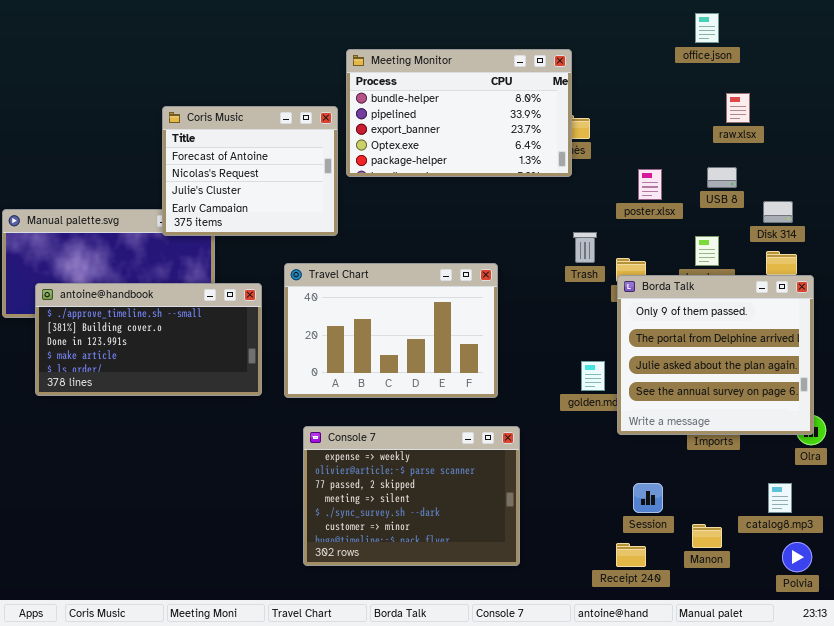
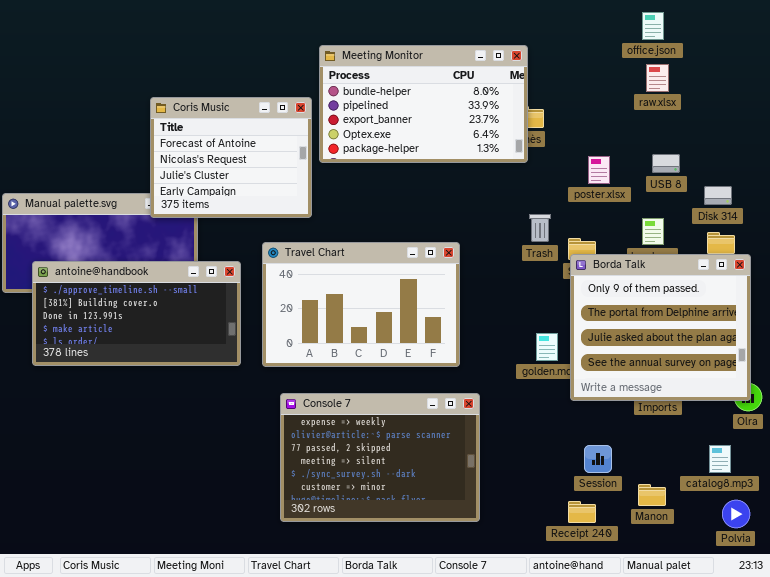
raw.xlsx: [726,93,750,123] -> [646,64,669,92], moved

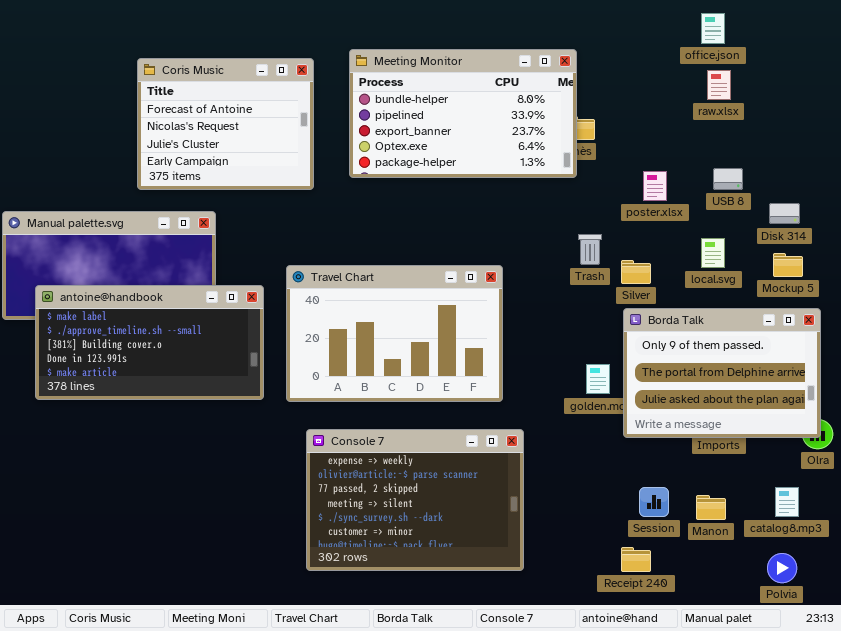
Coris Music: [150,97,312,218] -> [137,58,314,190], moved
Borda Talk: [570,254,751,401] -> [623,308,821,438], resized
antoine@handbook: [32,261,241,366] -> [35,285,264,400], scrolled up 1 row
Manon: [638,484,666,506] -> [696,495,726,520], moved
Polvia: [722,500,750,528] -> [767,553,797,583], moved

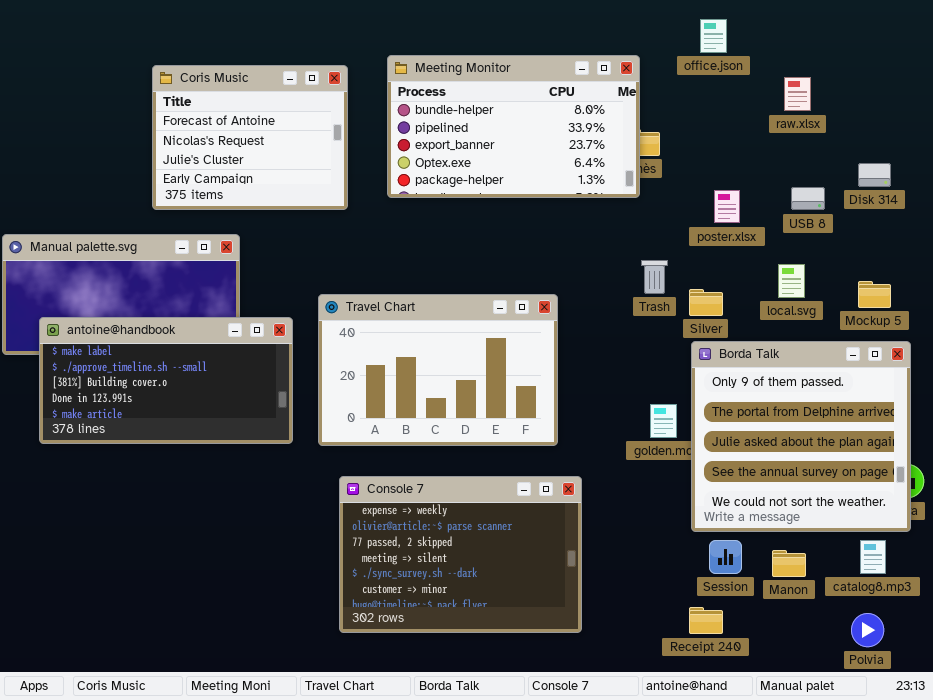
office.json: [701,13,725,44] -> [700,19,727,53], moved
Disk 314: [769,203,800,224] -> [858,163,891,187], moved
Borda Talk: [623,308,821,438] -> [691,341,911,532], resized

